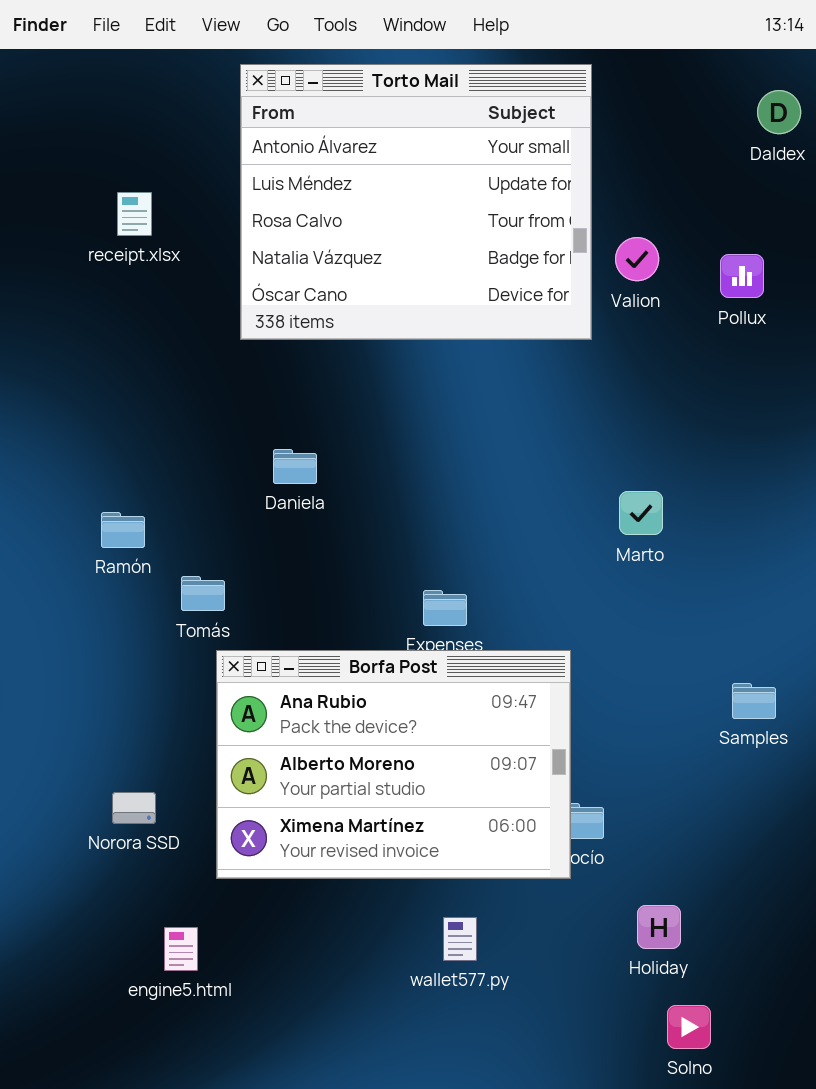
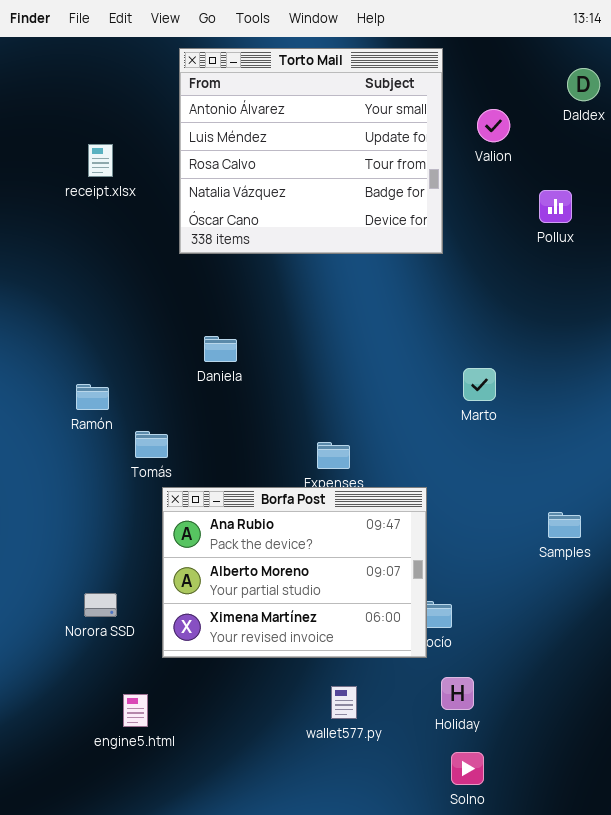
Valion: [615,237,659,281] -> [477,109,510,142], moved
Holiday: [637,905,681,949] -> [441,677,474,710], moved
Solno: [667,1005,711,1049] -> [451,752,484,785], moved

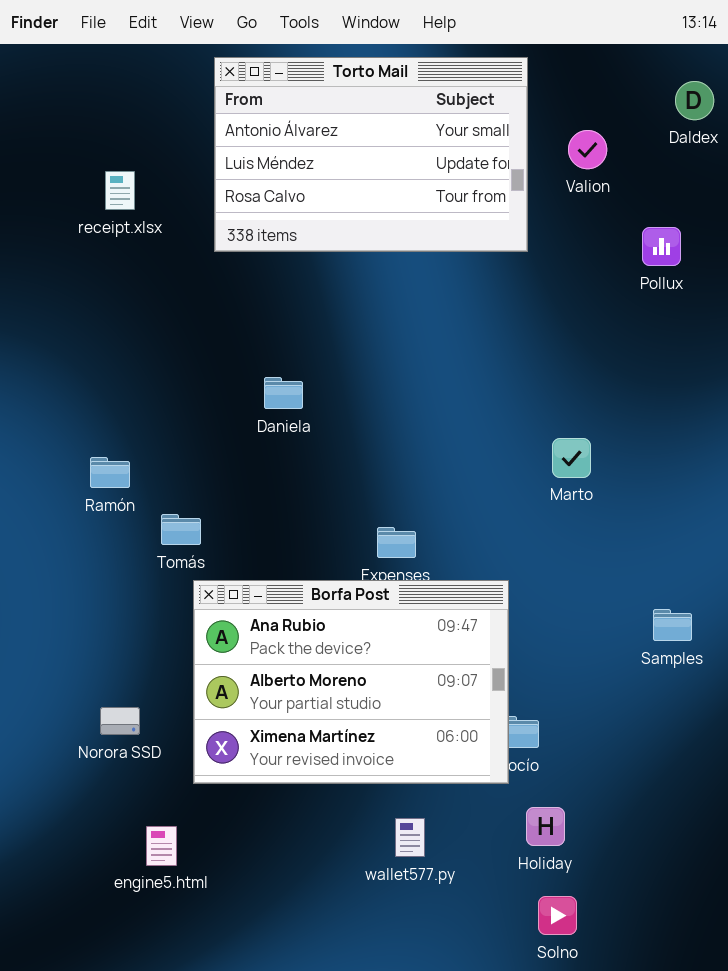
Torto Mail: [179,48,443,254] -> [214,57,528,252], resized
Daniela: [204,336,237,362] -> [264,377,303,409], moved

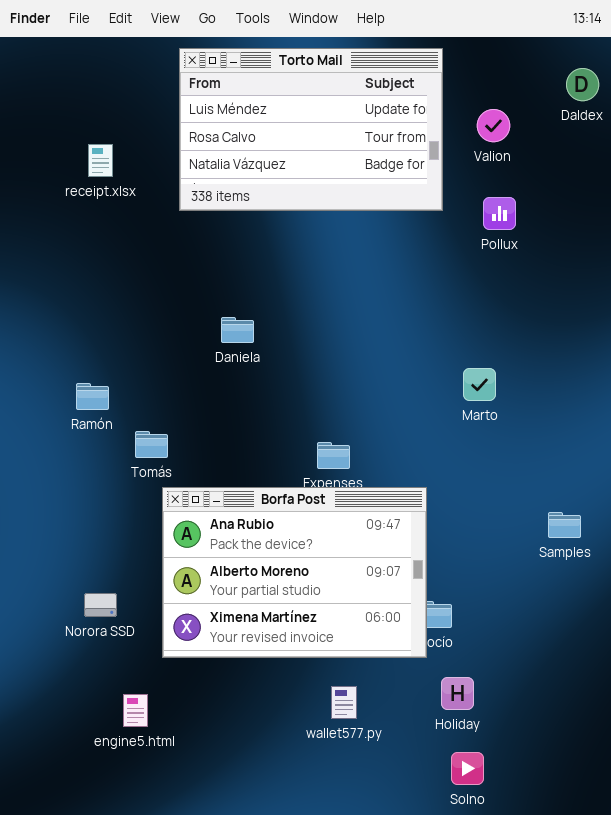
Torto Mail: [214,57,528,252] -> [179,48,443,211], scrolled down 1 row
Pollux: [642,227,681,266] -> [483,197,516,230], moved

